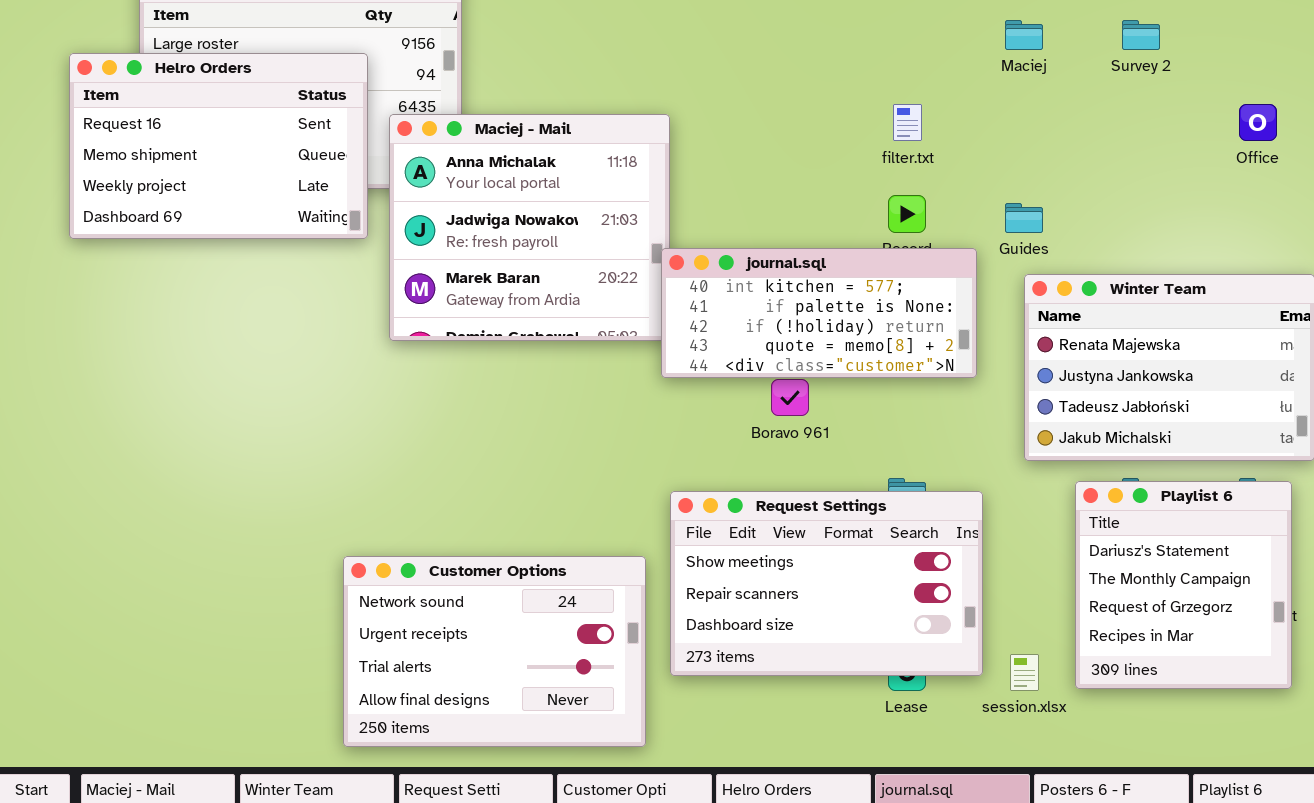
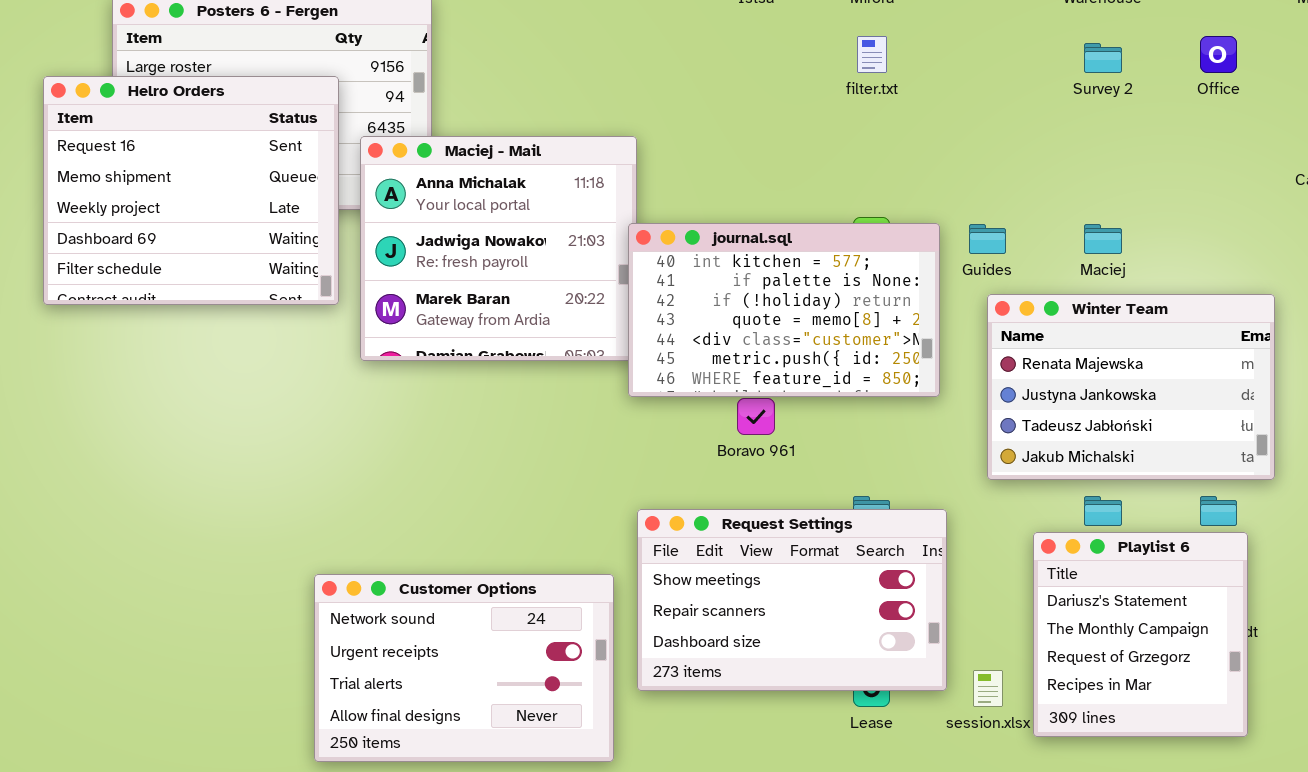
Maciej: [1005,20,1043,50] -> [1084,224,1122,254], moved
Helro Orders: [69,53,368,239] -> [43,76,339,305], resized
filter.txt: [893,104,922,141] -> [857,36,887,73], moved
Office: [1239,104,1277,141] -> [1200,36,1237,73], moved
journal.sql: [661,248,977,378] -> [628,223,940,397], resized
Playlist 6: [1075,481,1292,689] -> [1033,532,1248,737], moved

